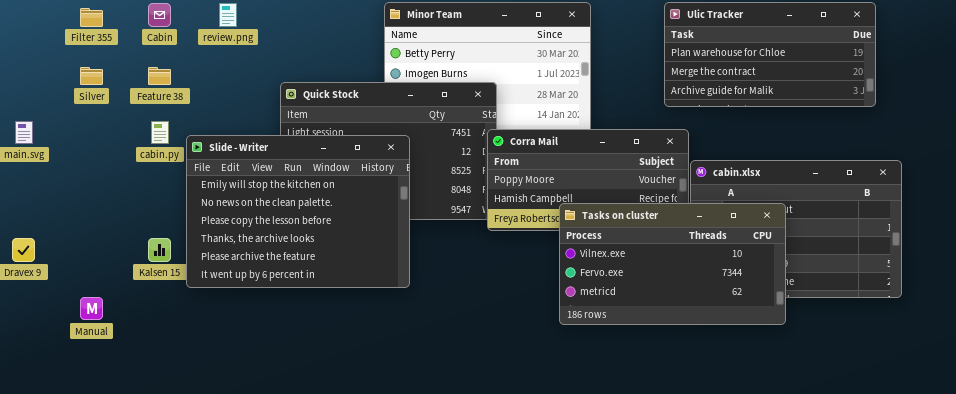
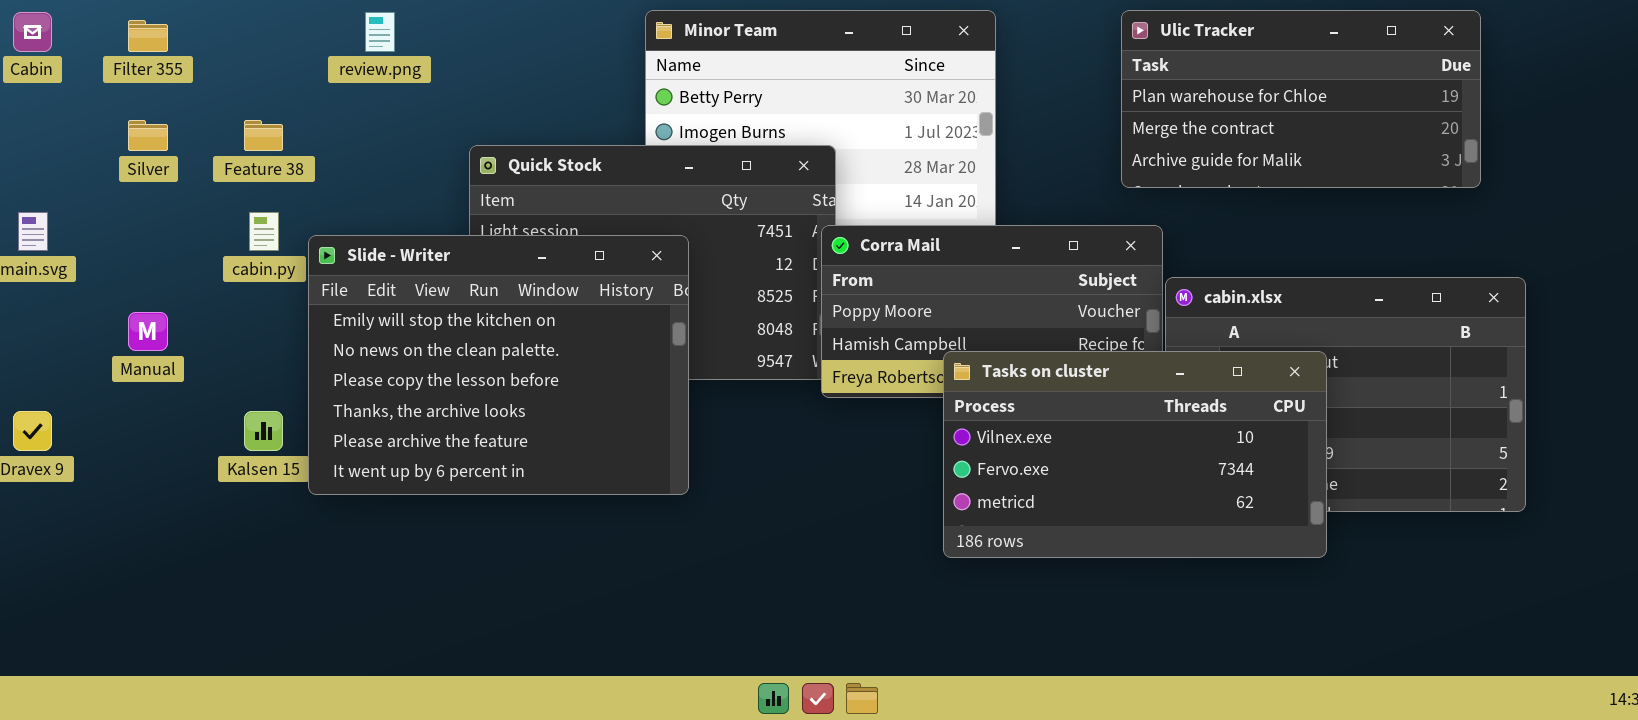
Cabin: [148,3,171,27] -> [13,12,52,52], moved
Manual: [80,297,103,320] -> [128,312,168,351], moved

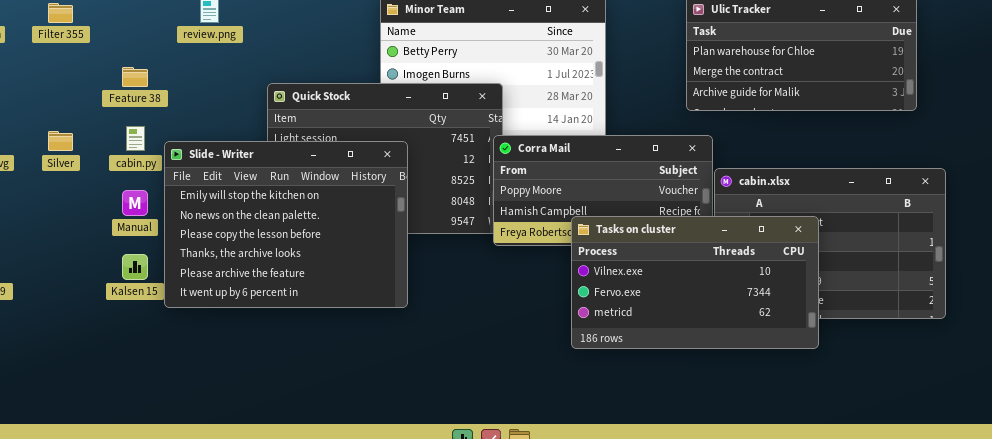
Silver: [128,120,168,151] -> [48,131,73,151], moved
Manual: [128,312,168,351] -> [122,190,148,216], moved

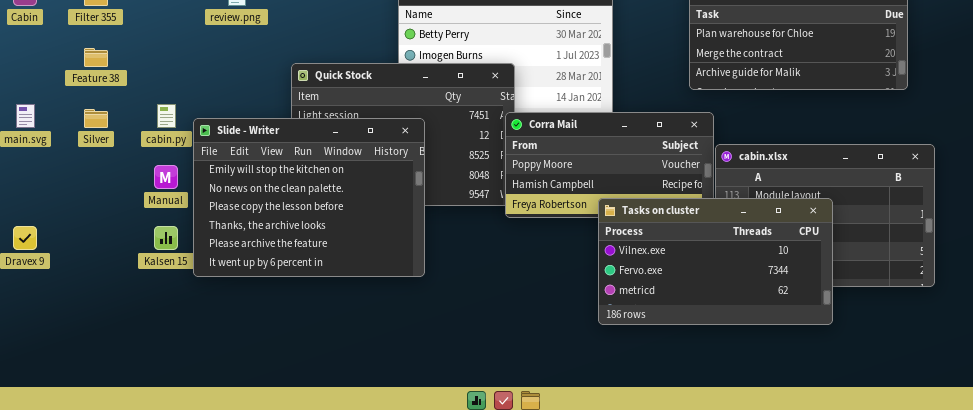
Feature 38: [122,67,148,87] -> [84,48,108,67], moved
Tasks on cluster: [571,216,819,349] -> [598,198,833,325], moved

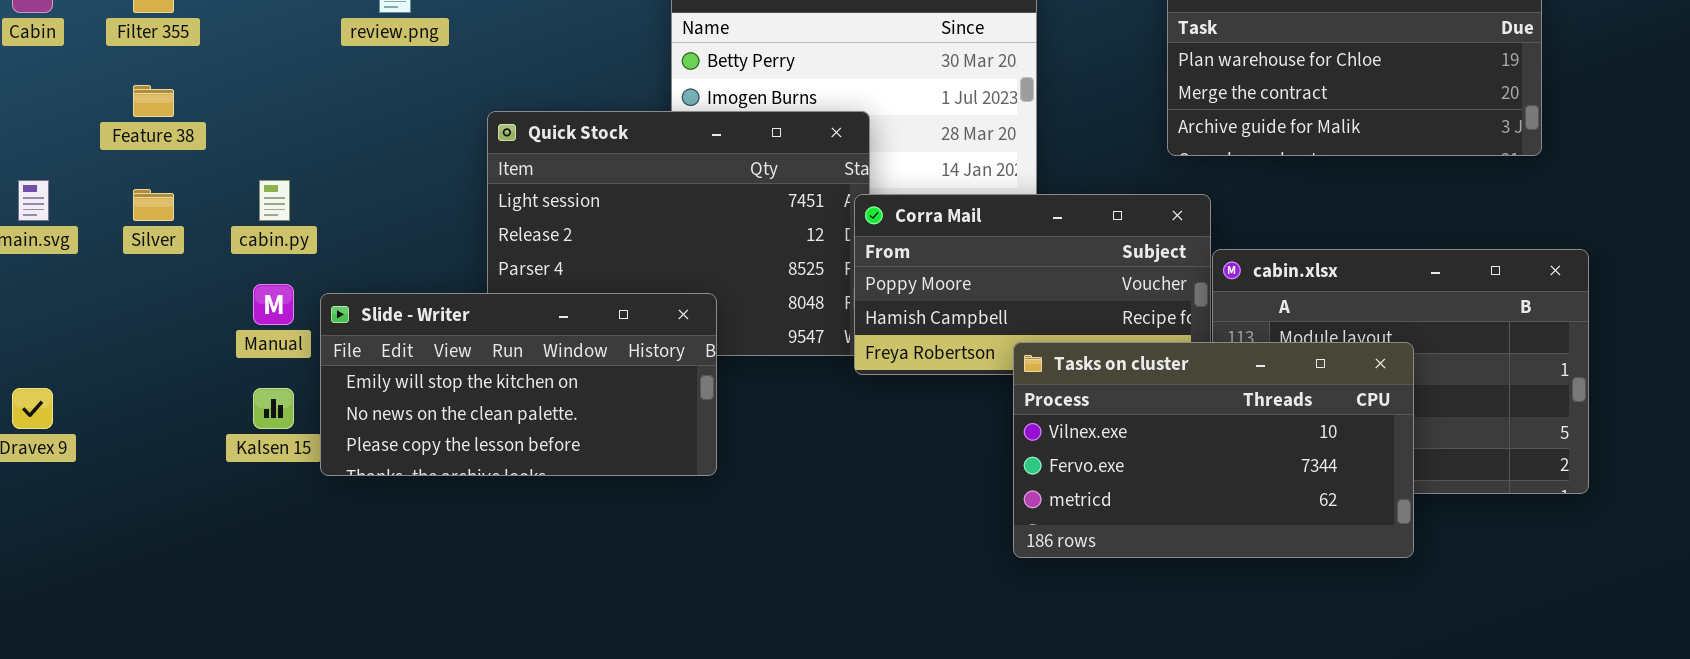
Slide - Writer: [193,118,425,277] -> [320,293,717,476], resized

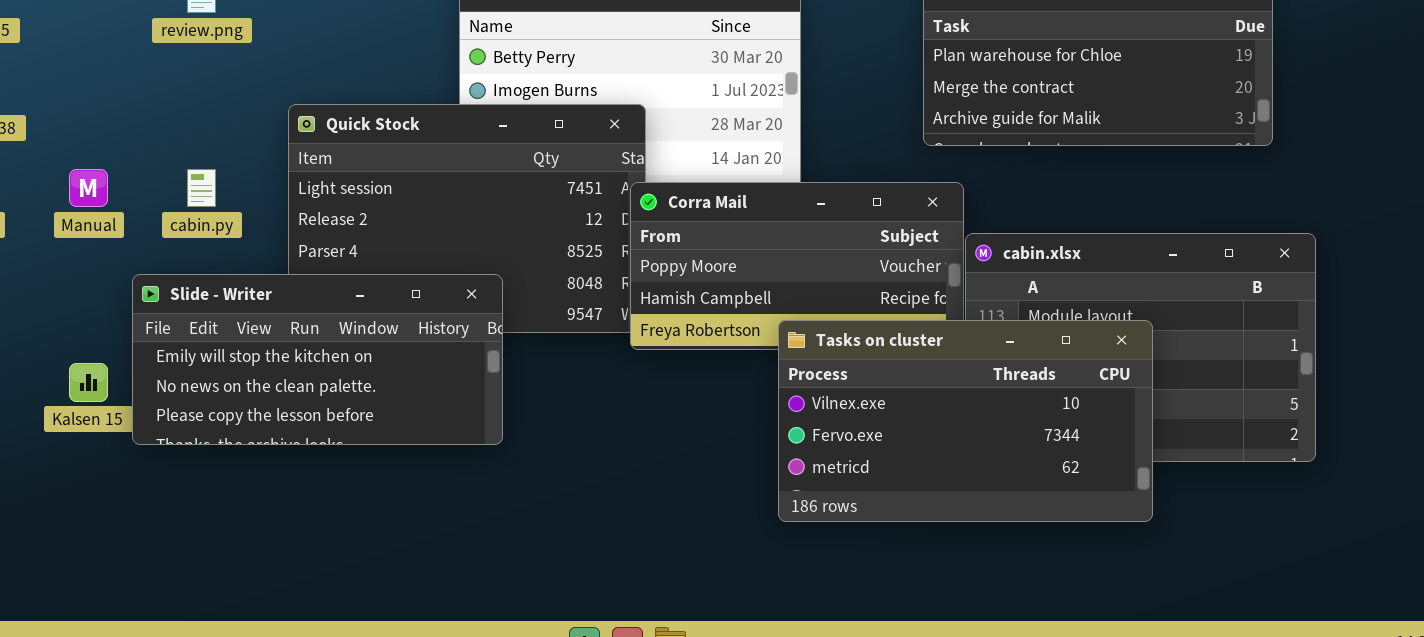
cabin.py: [259,180,290,221] -> [187,169,216,207], moved
Manual: [253,284,294,325] -> [69,169,108,207], moved

